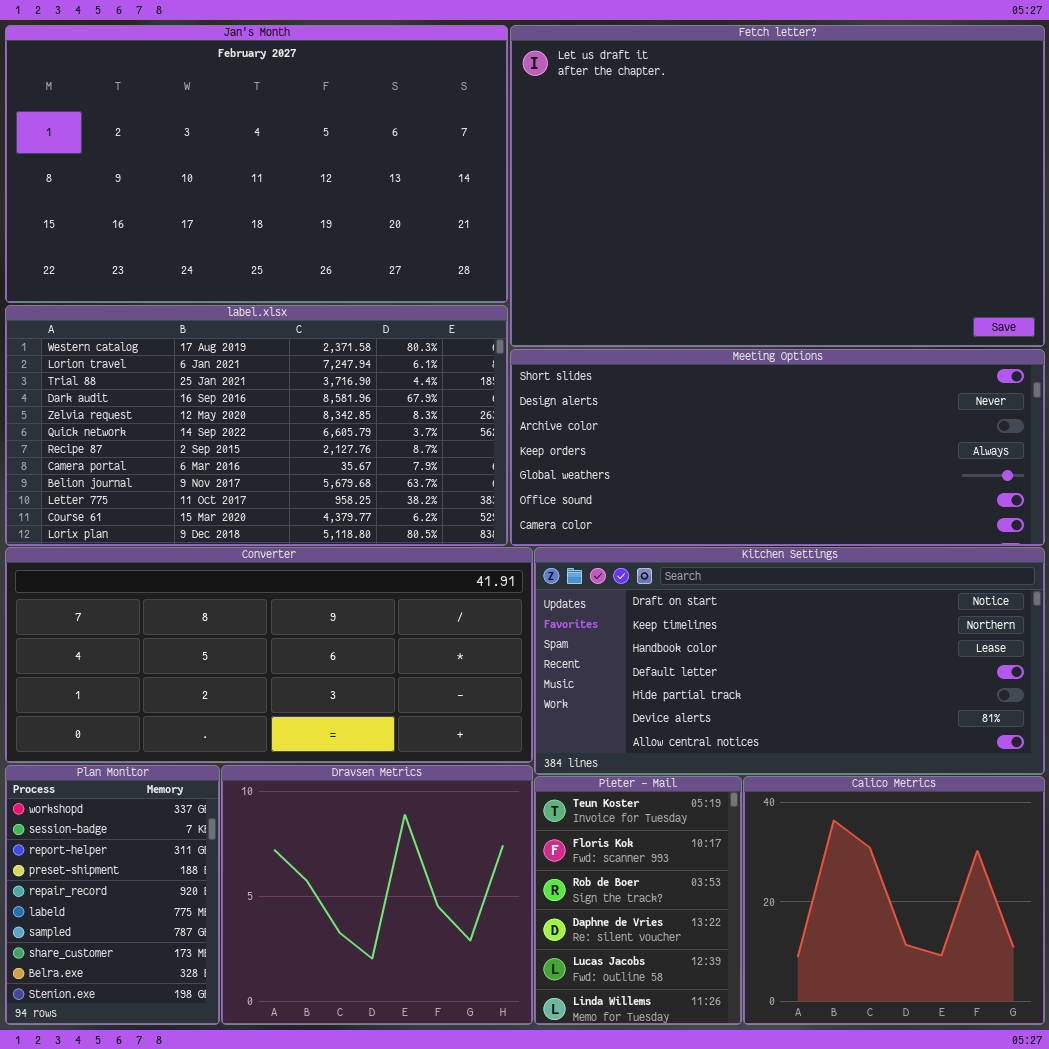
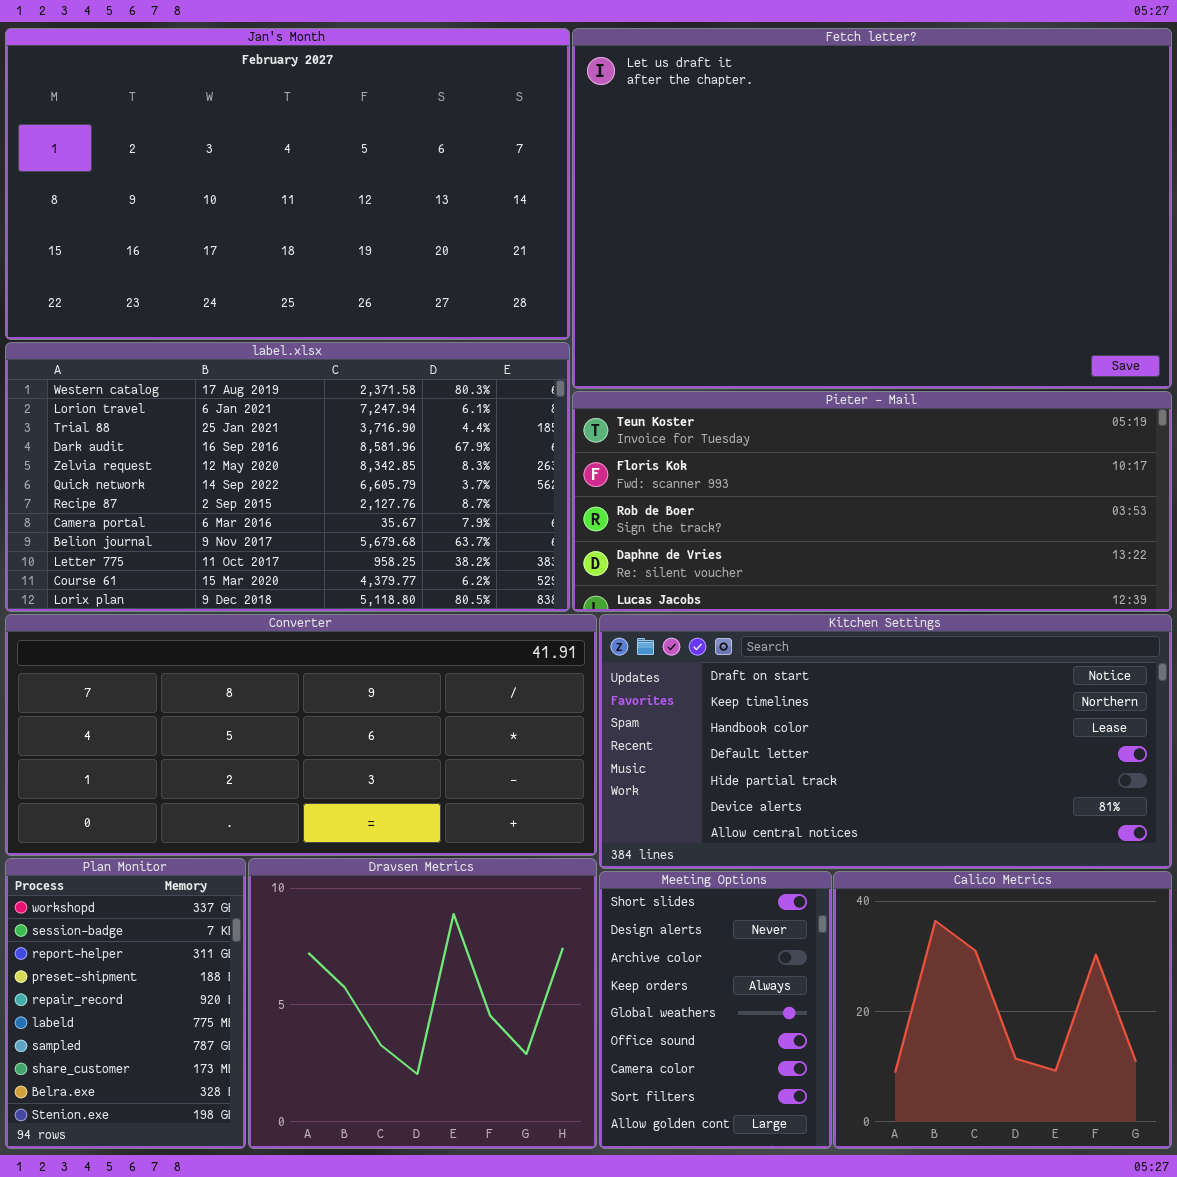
Meeting Options: [510,349,1045,546] -> [599,871,832,1149], moved, resized
Pieter - Mail: [534,776,742,1025] -> [572,391,1172,612], moved, resized

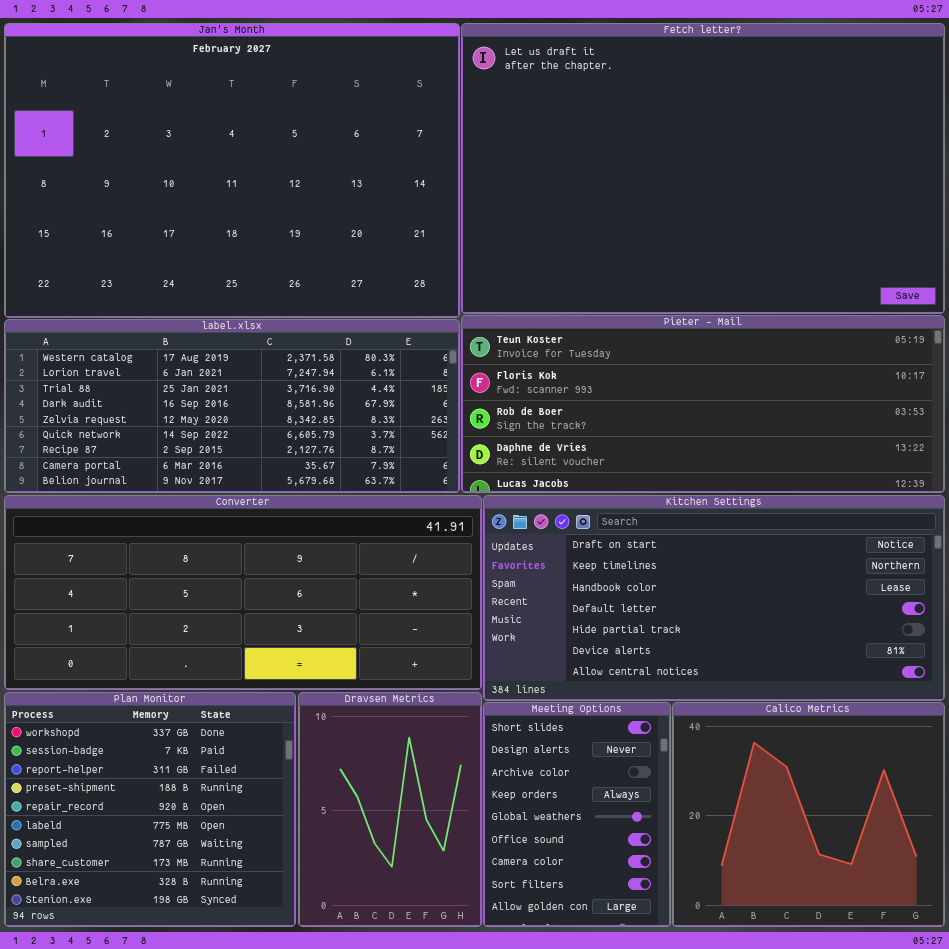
Jan's Month: [5,28,570,340] -> [4,23,460,318], resized
label.xlsx: [5,342,570,612] -> [4,319,460,493], resized
Plan Monitor: [5,858,246,1149] -> [4,692,296,927], resized
Dravsen Metrics: [248,858,597,1149] -> [298,692,482,927], resized

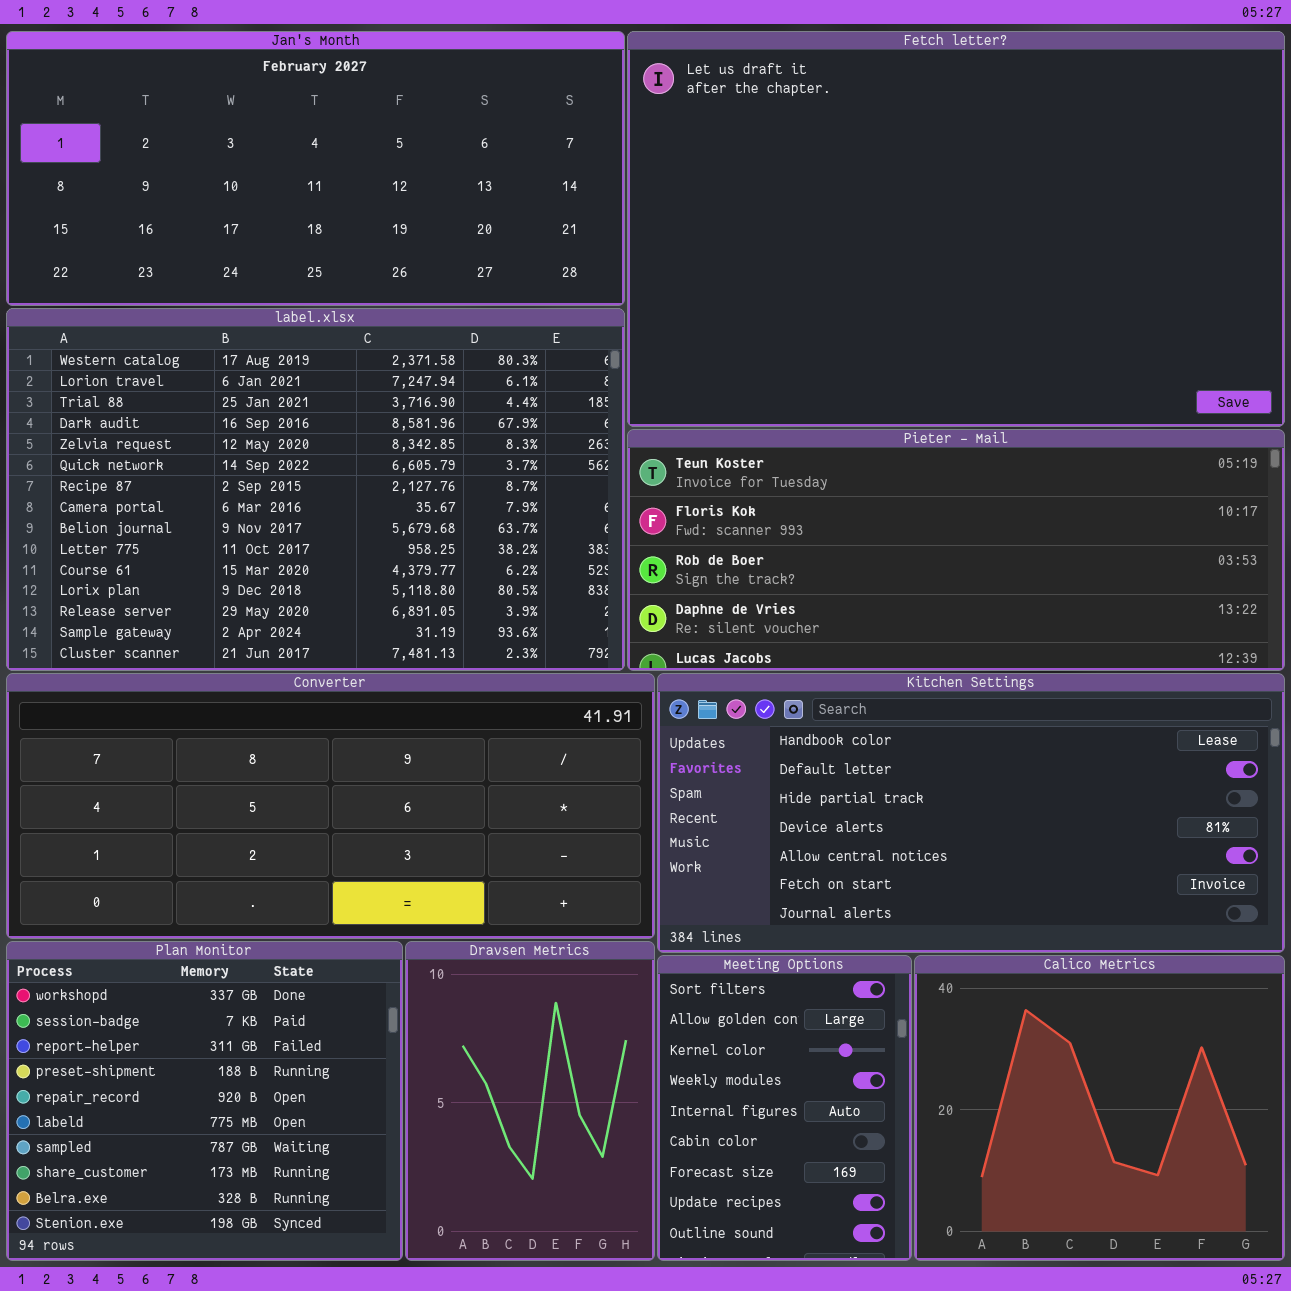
Jan's Month: [4,23,460,318] -> [6,31,625,306], resized
label.xlsx: [4,319,460,493] -> [6,308,625,671], resized
Kitchen Settings: [483,495,945,701] -> [657,673,1285,953], scrolled down 2 rows
Meeting Options: [483,702,671,927] -> [657,955,912,1261], scrolled down 7 rows

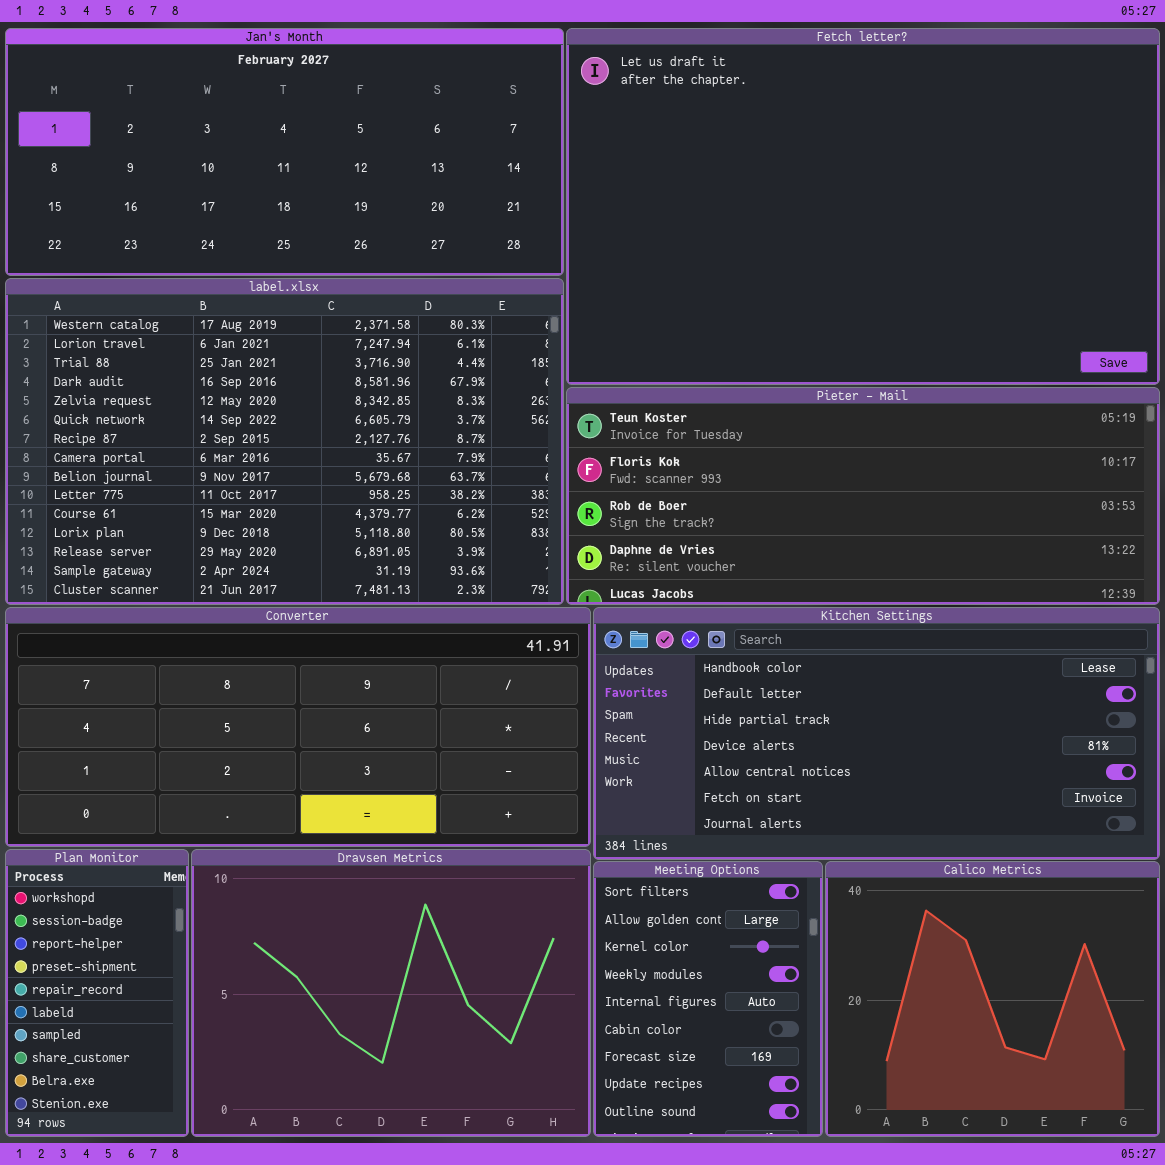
Plan Monitor: [6,941,403,1261] -> [5,849,189,1137], resized
Dravsen Metrics: [405,941,655,1261] -> [191,849,591,1137], resized

